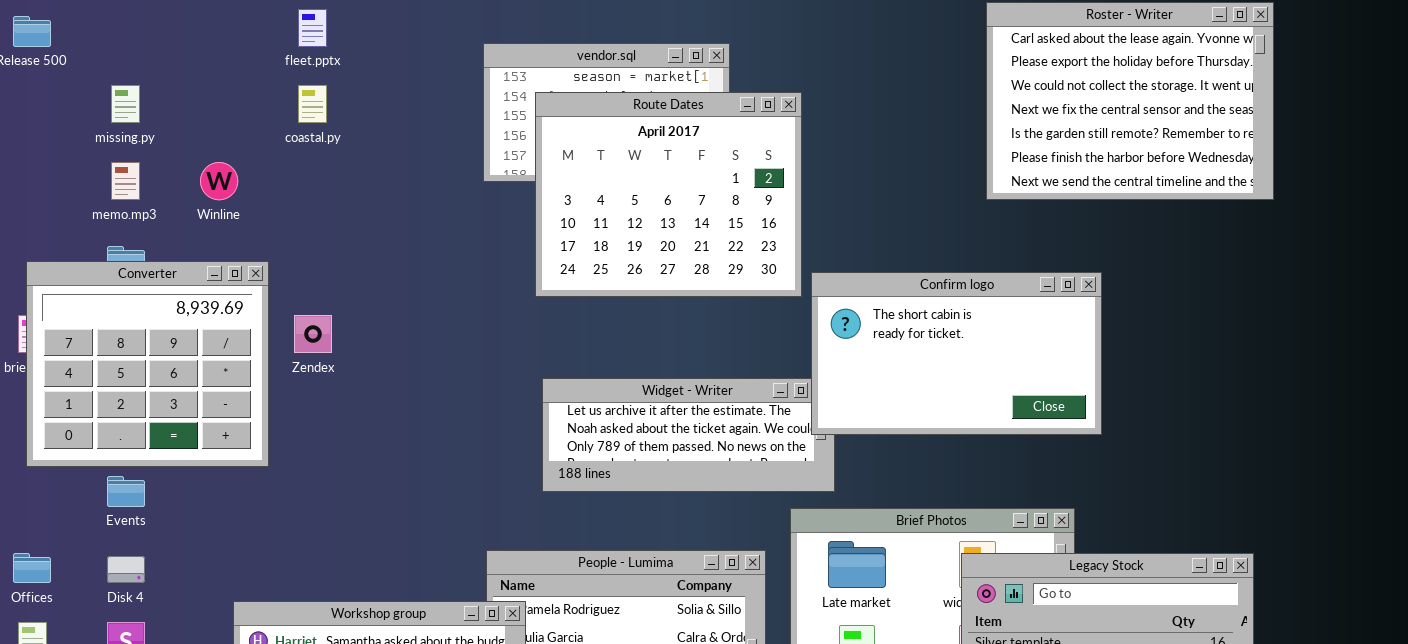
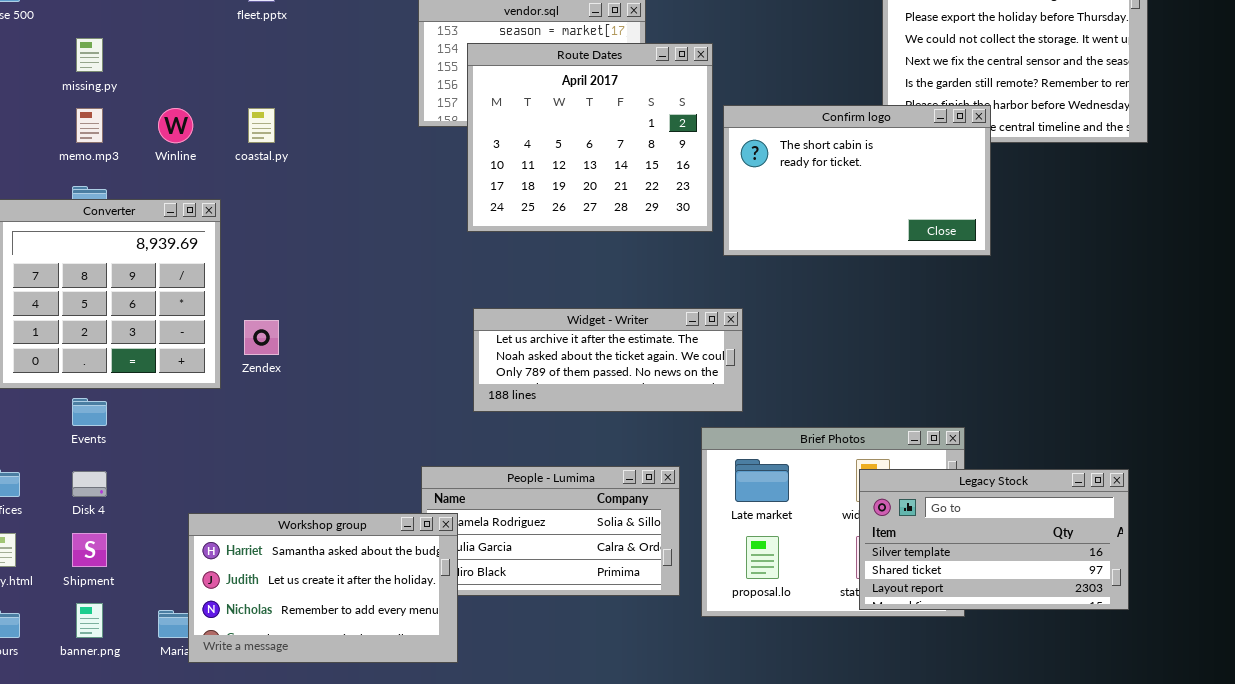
coastal.py: [298,85,327,123] -> [248,108,275,143], moved
Confirm logo: [811,272,1102,435] -> [723,105,991,256], moved
Zendex: [294,315,332,353] -> [244,320,279,355], moved

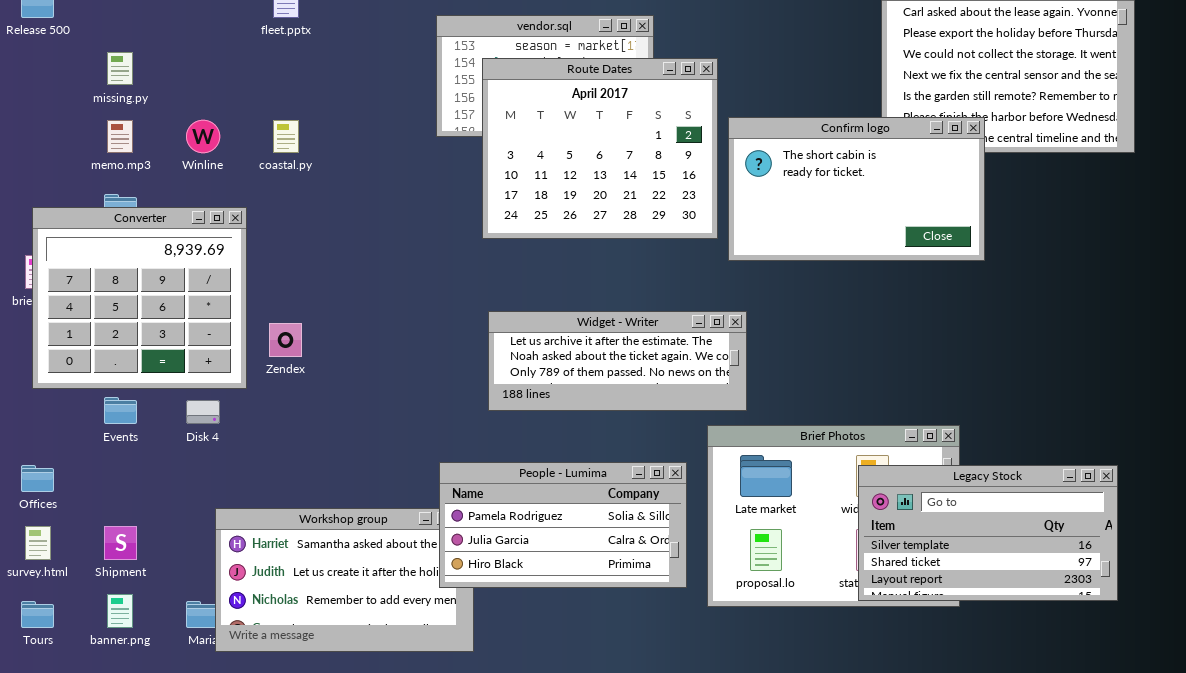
People - Lumima: [421,466,680,596] -> [439,462,687,588], raised
Disk 4: [72,471,107,497] -> [186,400,220,424], moved

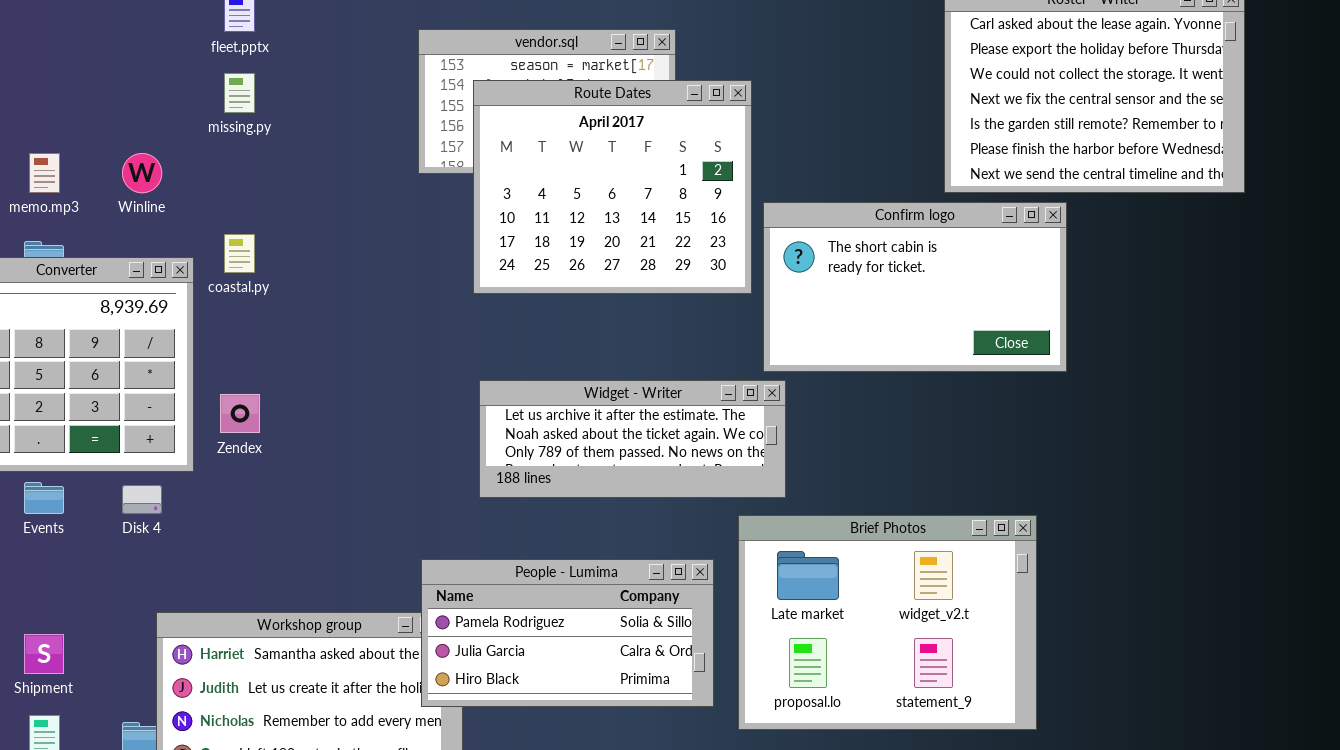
missing.py: [107,52,133,85] -> [224,73,255,113], moved
Confirm logo: [728,117,985,261] -> [763,202,1067,372], moved
coastal.py: [273,120,299,153] -> [224,234,255,273], moved
Legacy Stock: [858,465,1118,601] -> none, closed

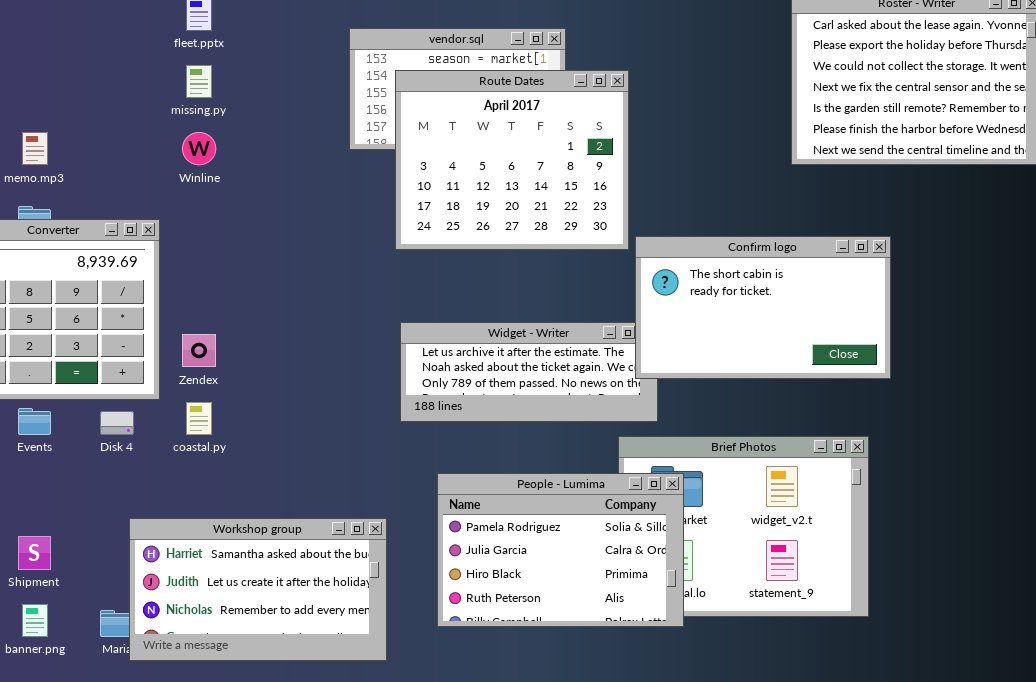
Winline: [122,153,162,193] -> [182,132,216,165], moved
Confirm logo: [763,202,1067,372] -> [635,236,891,379], moved
coastal.py: [224,234,255,273] -> [186,402,212,435], moved
People - Lumima: [421,559,714,707] -> [437,473,684,627], moved, resized

